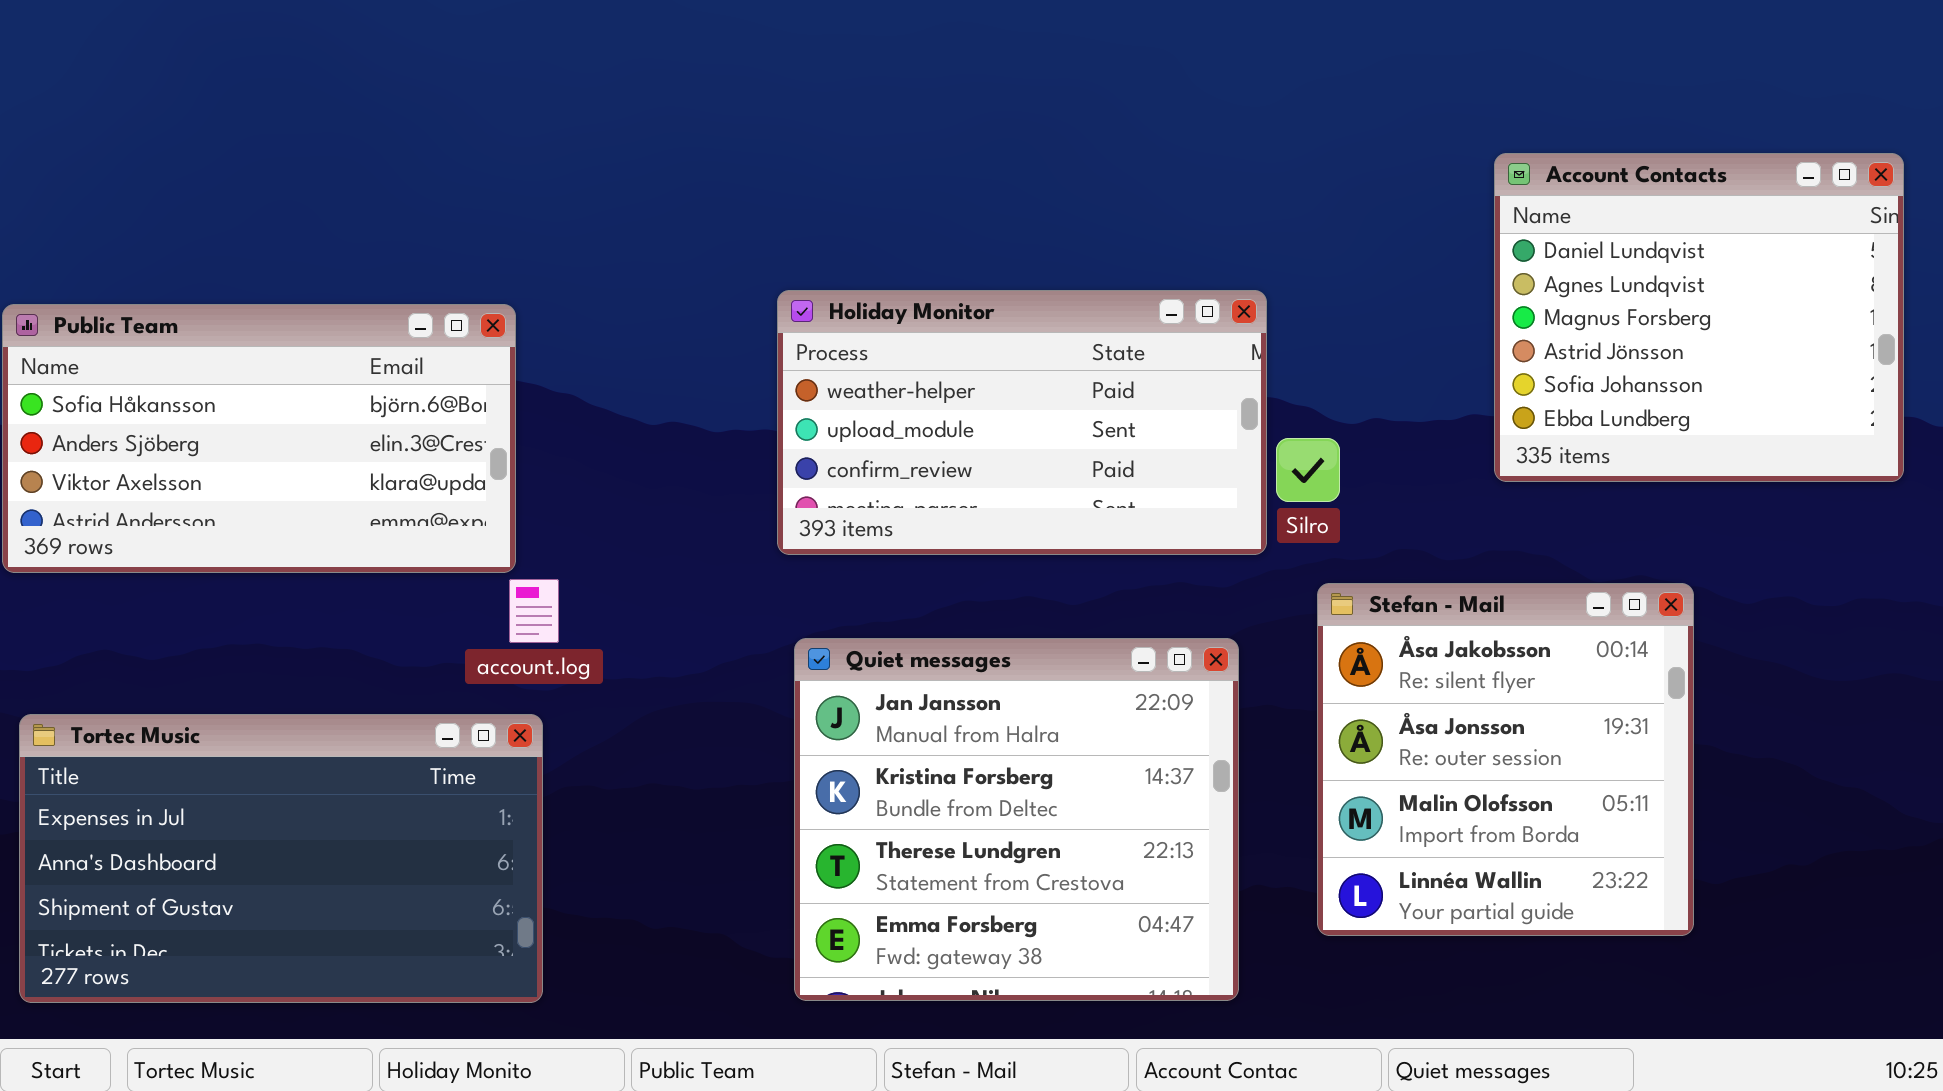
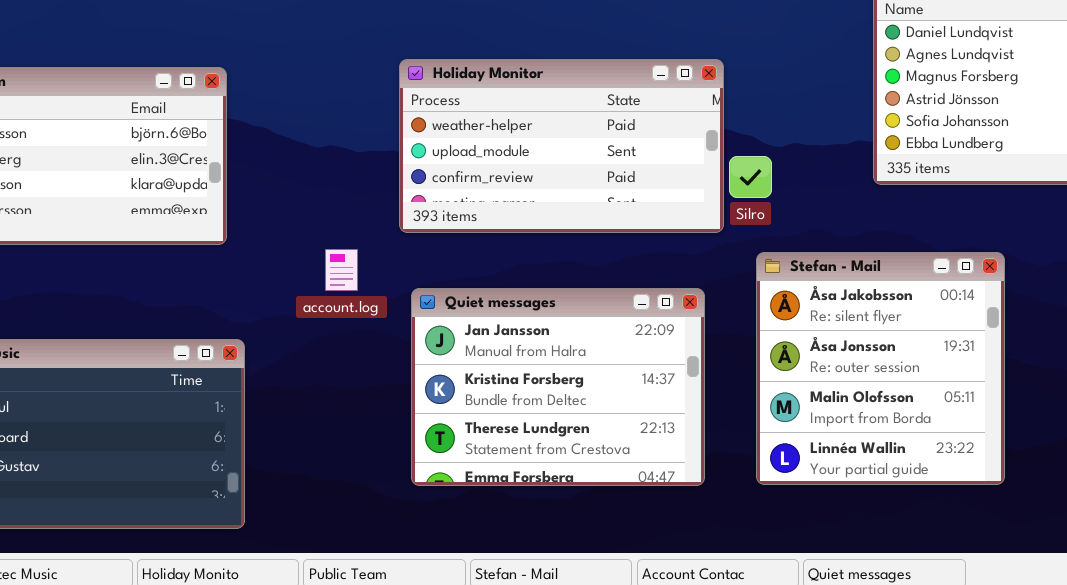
account.log: [509,579,559,643] -> [325,249,358,291], moved
Quiet messages: [794,638,1239,1001] -> [411,288,705,486], resized

